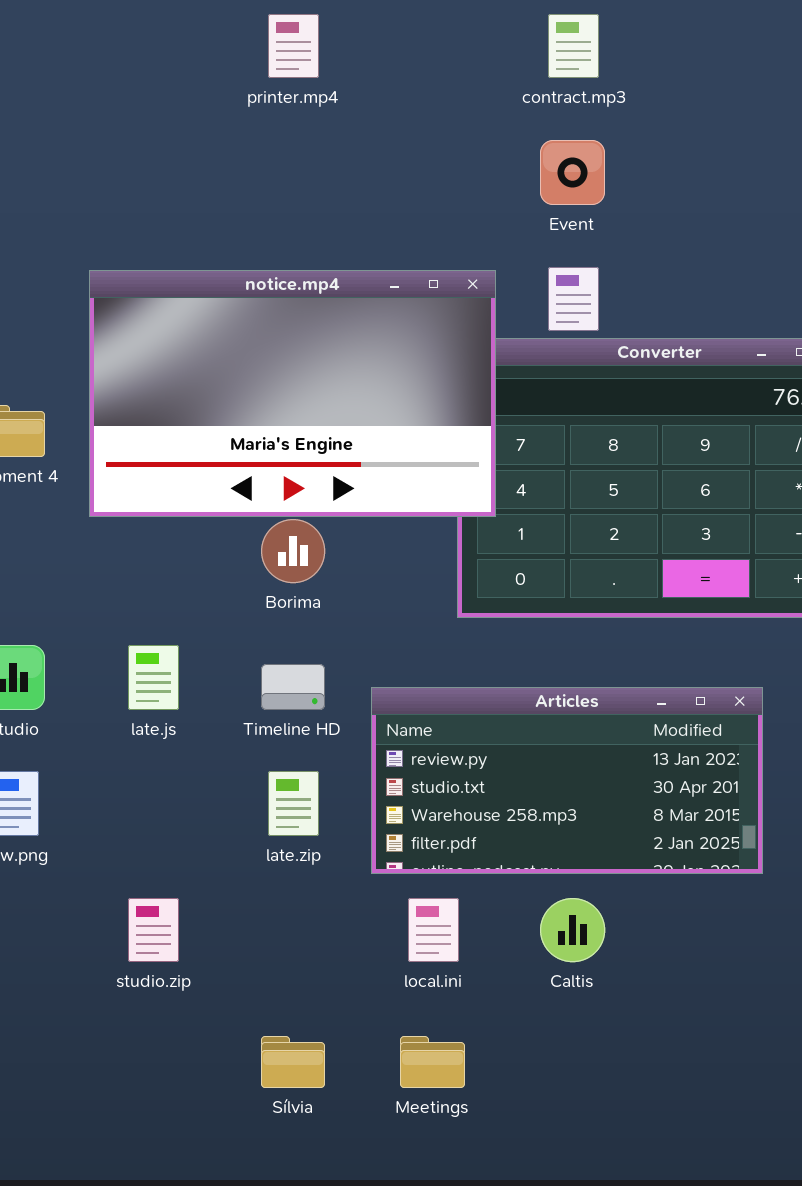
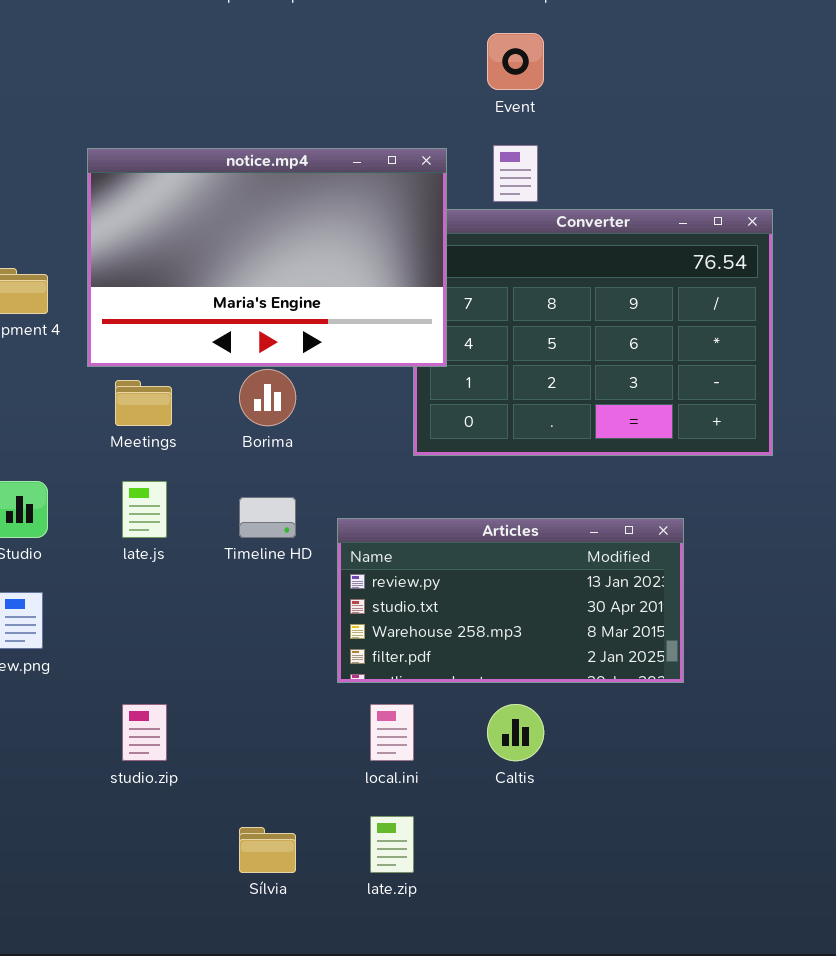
late.zip: [268,771,319,836] -> [370,816,414,873], moved
Meetings: [400,1036,465,1088] -> [115,380,172,426], moved

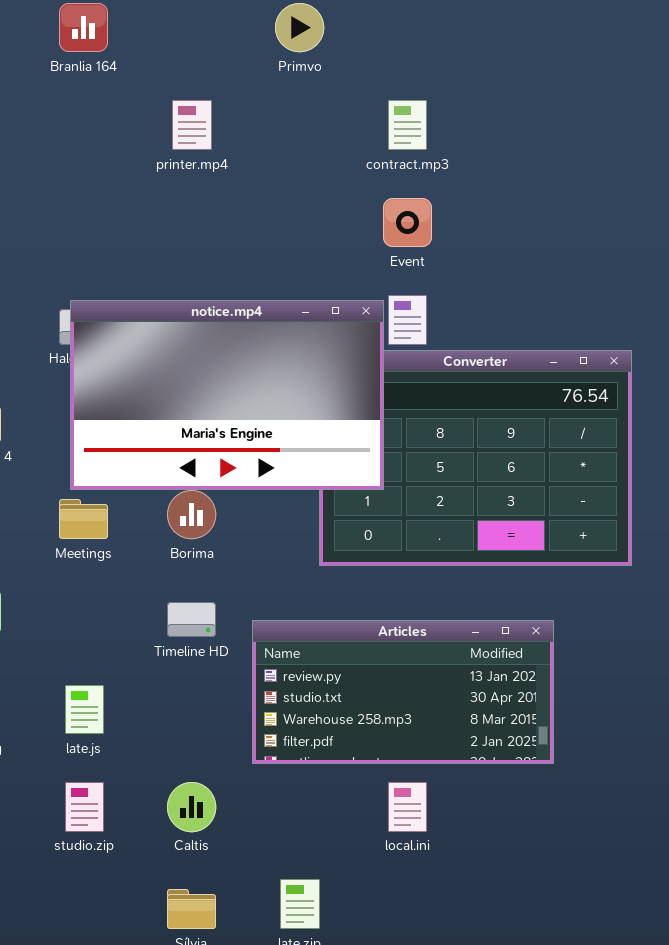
notice.mp4: [87,148,447,367] -> [70,300,384,490], moved
late.js: [122,481,167,538] -> [65,685,104,734], moved
local.ini: [370,704,414,761] -> [388,782,427,832], moved
Caltis: [487,704,544,761] -> [167,782,216,832], moved

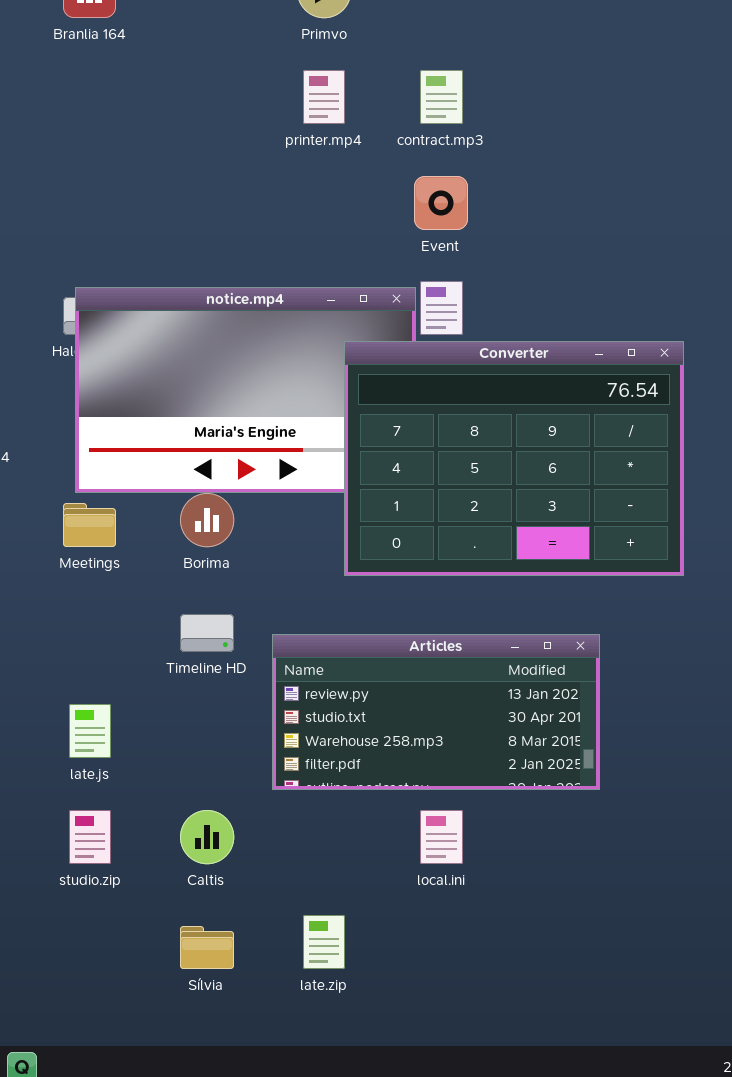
printer.mp4: [172,100,212,150] -> [303,70,345,124], moved
Converter: [319,350,632,566] -> [344,341,684,576], raised

